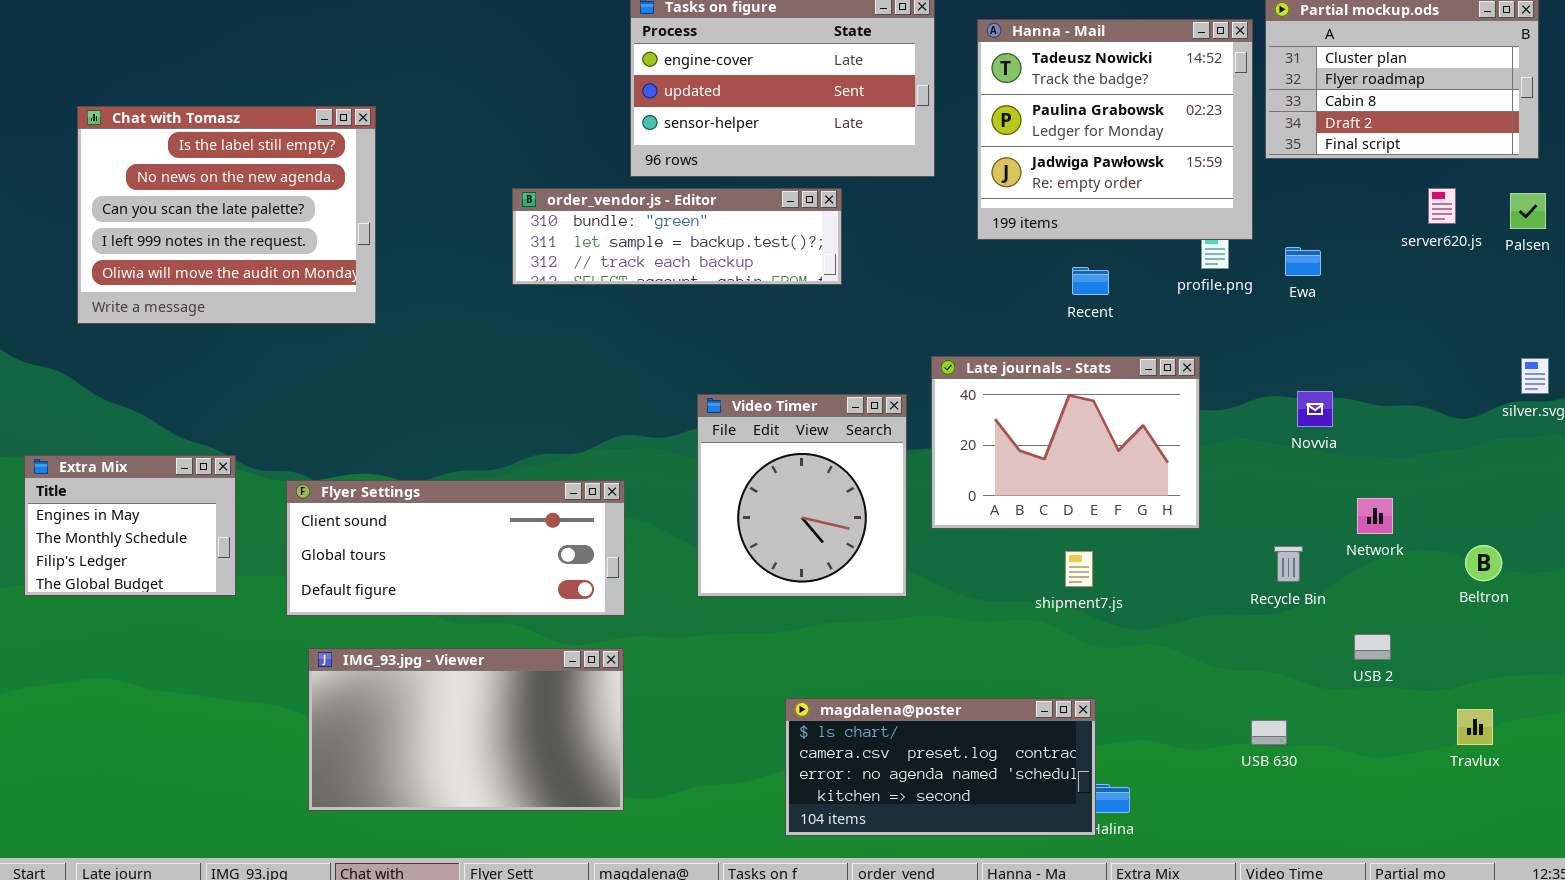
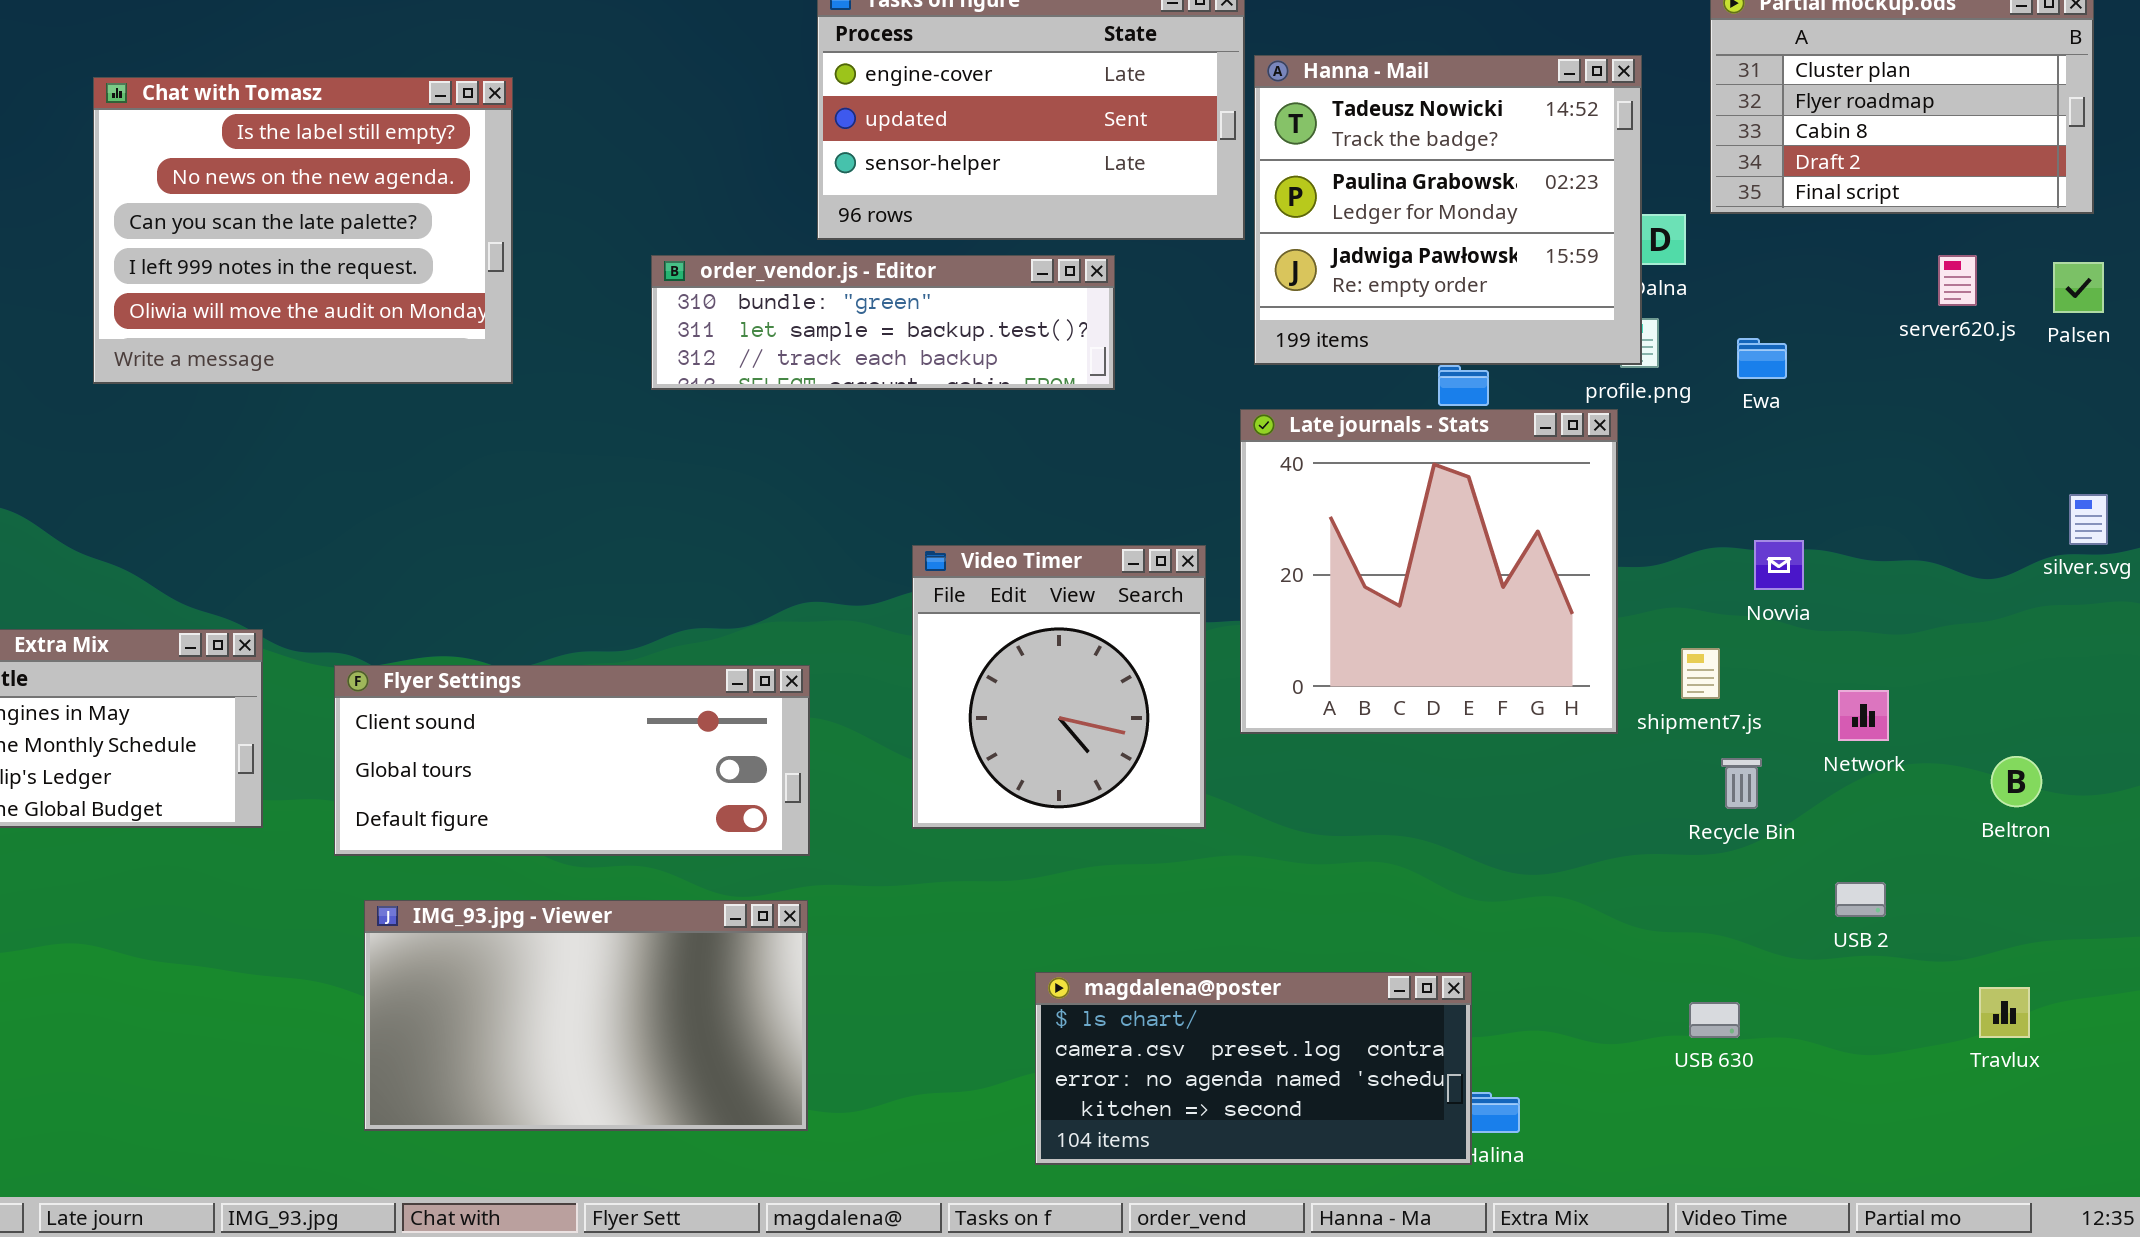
Hanna - Mail: [977,19,1253,240] -> [1254,55,1642,365], moved
Chat with Tomasz: [77,106,376,324] -> [93,77,513,384], moved
Late journals - Stats: [931,356,1200,529] -> [1240,409,1618,734], resized
shipment7.js: [1065,551,1093,587] -> [1681,648,1720,699], moved

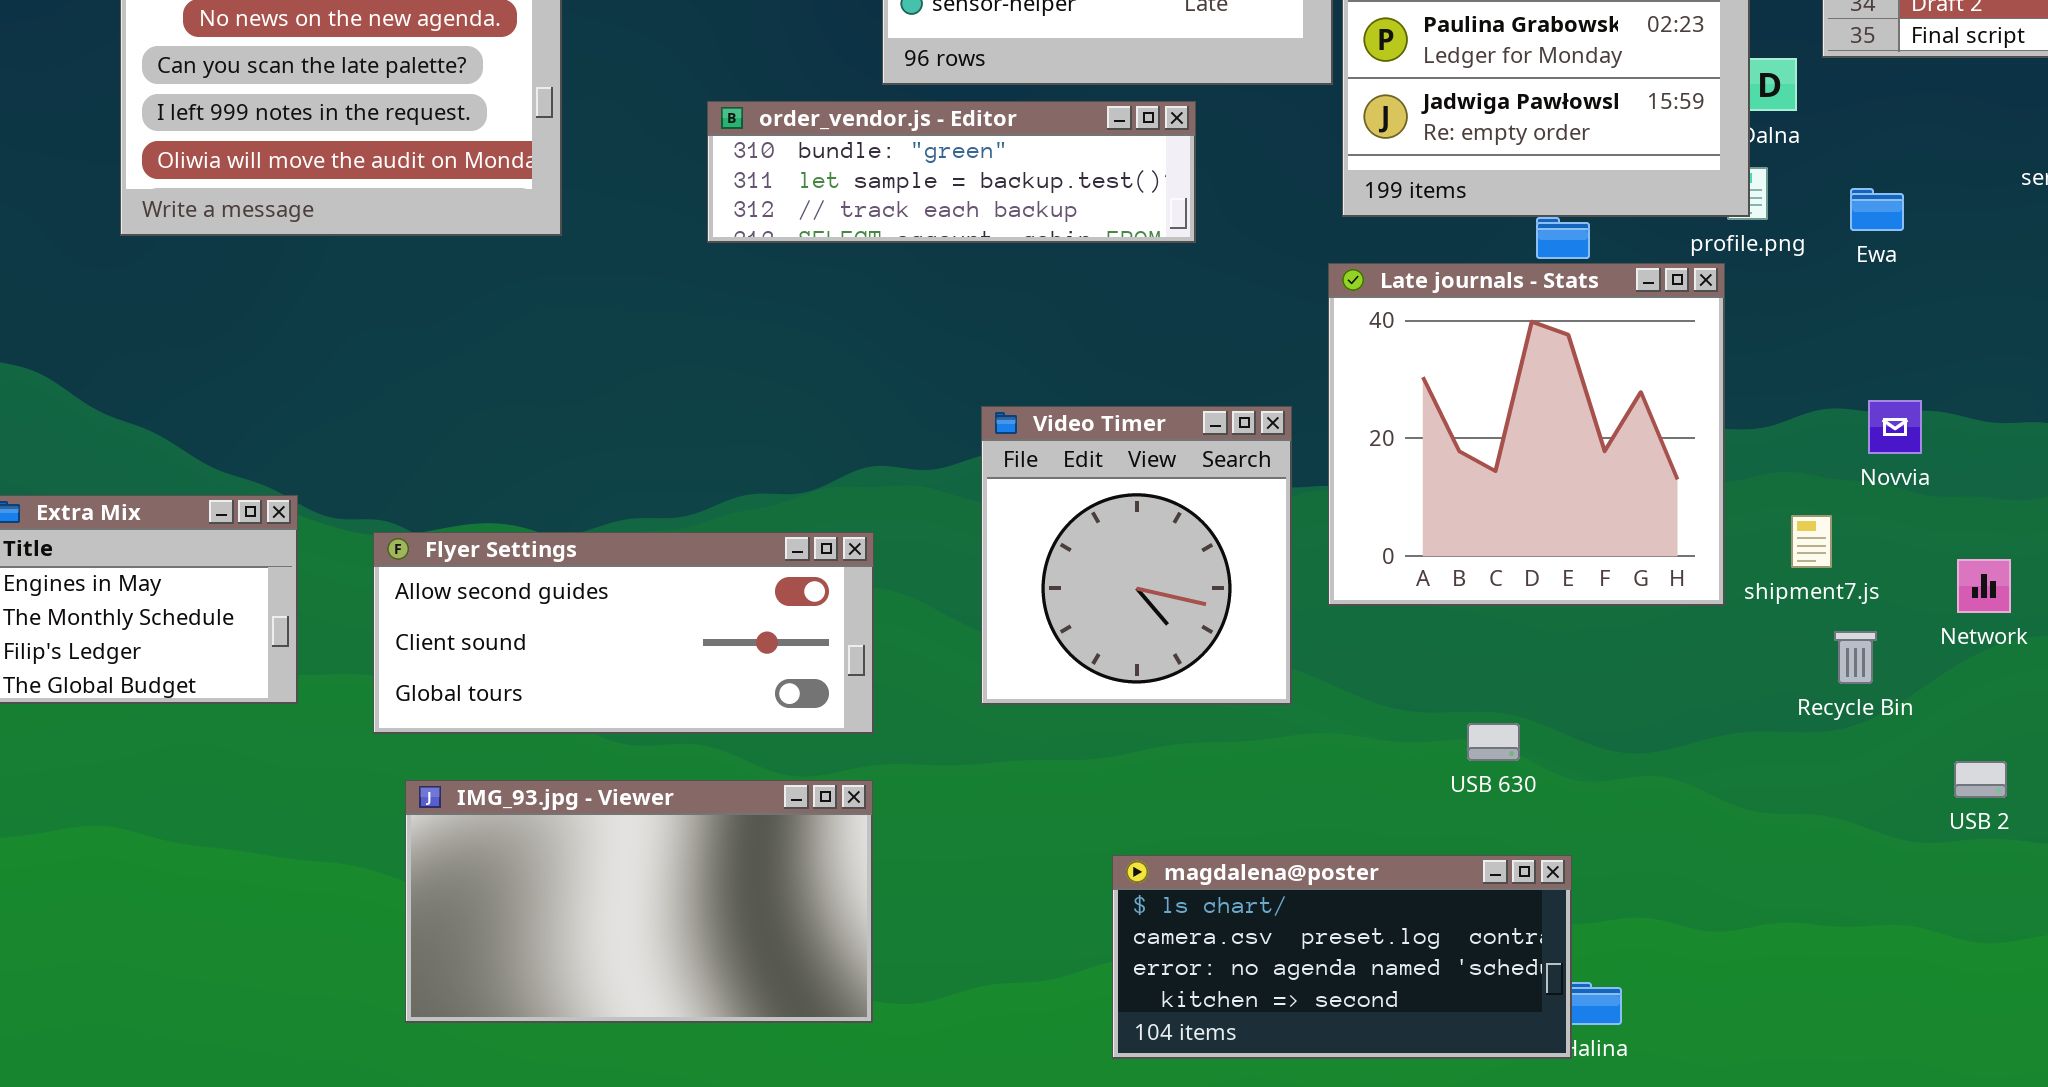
Flyer Settings: [334,665,810,856] -> [373,532,874,734], scrolled up 1 row
USB 630: [1689,1002,1740,1038] -> [1467,723,1520,761], moved

